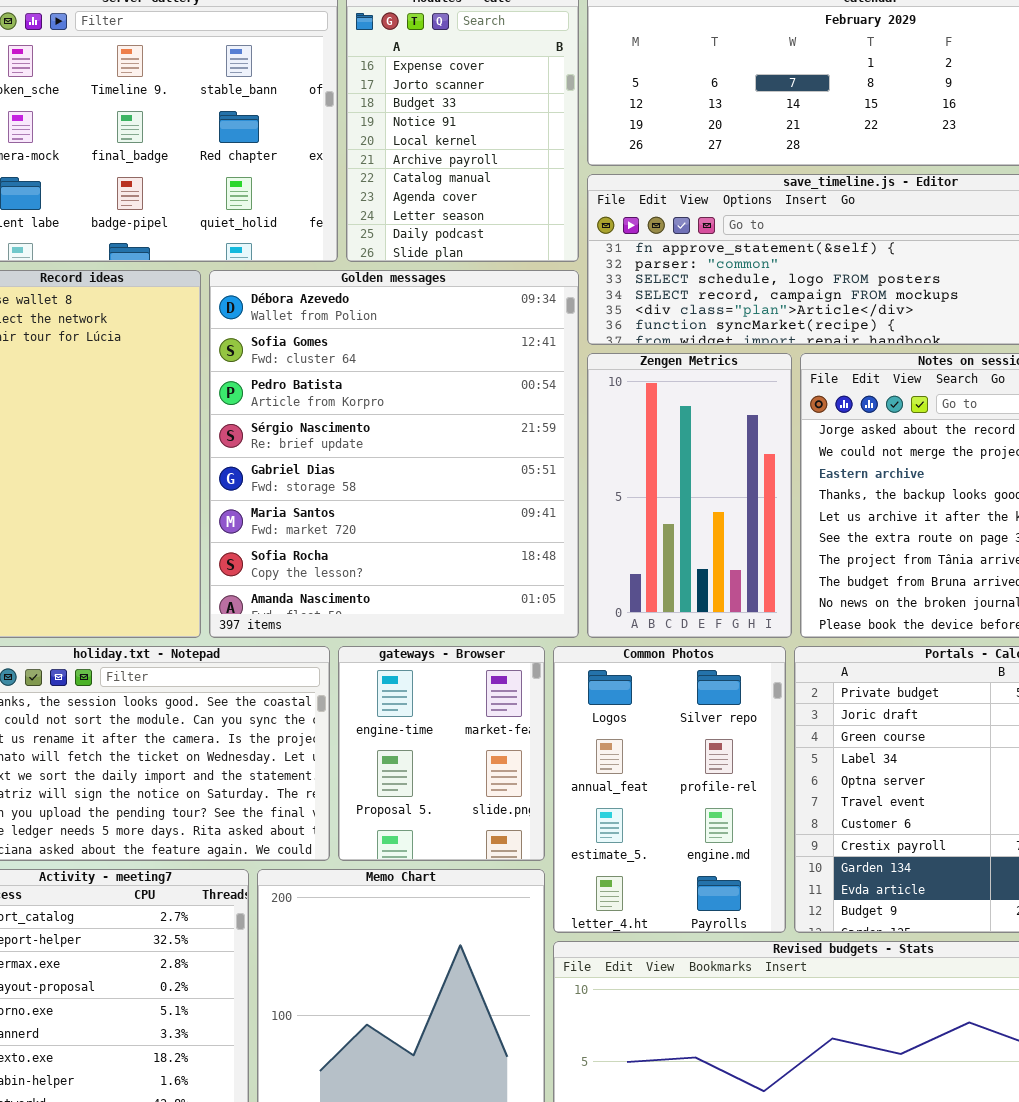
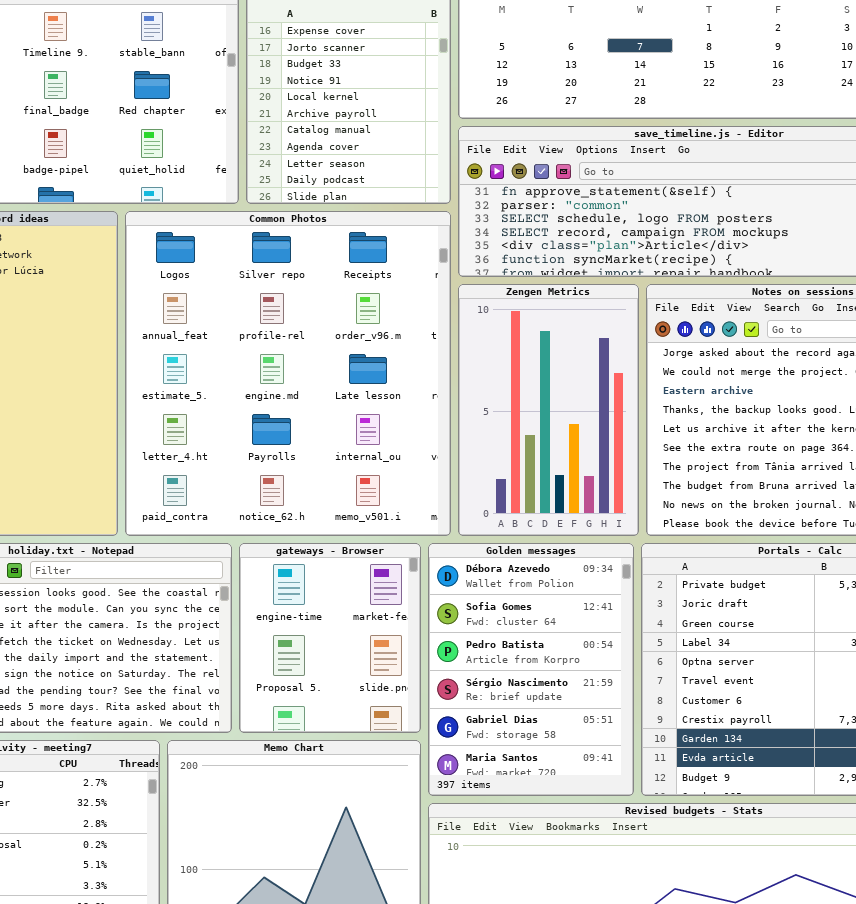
Golden messages: [209,270,579,638] -> [428,543,634,796], moved, resized
Common Photos: [553,646,786,933] -> [125,211,451,536], moved, resized

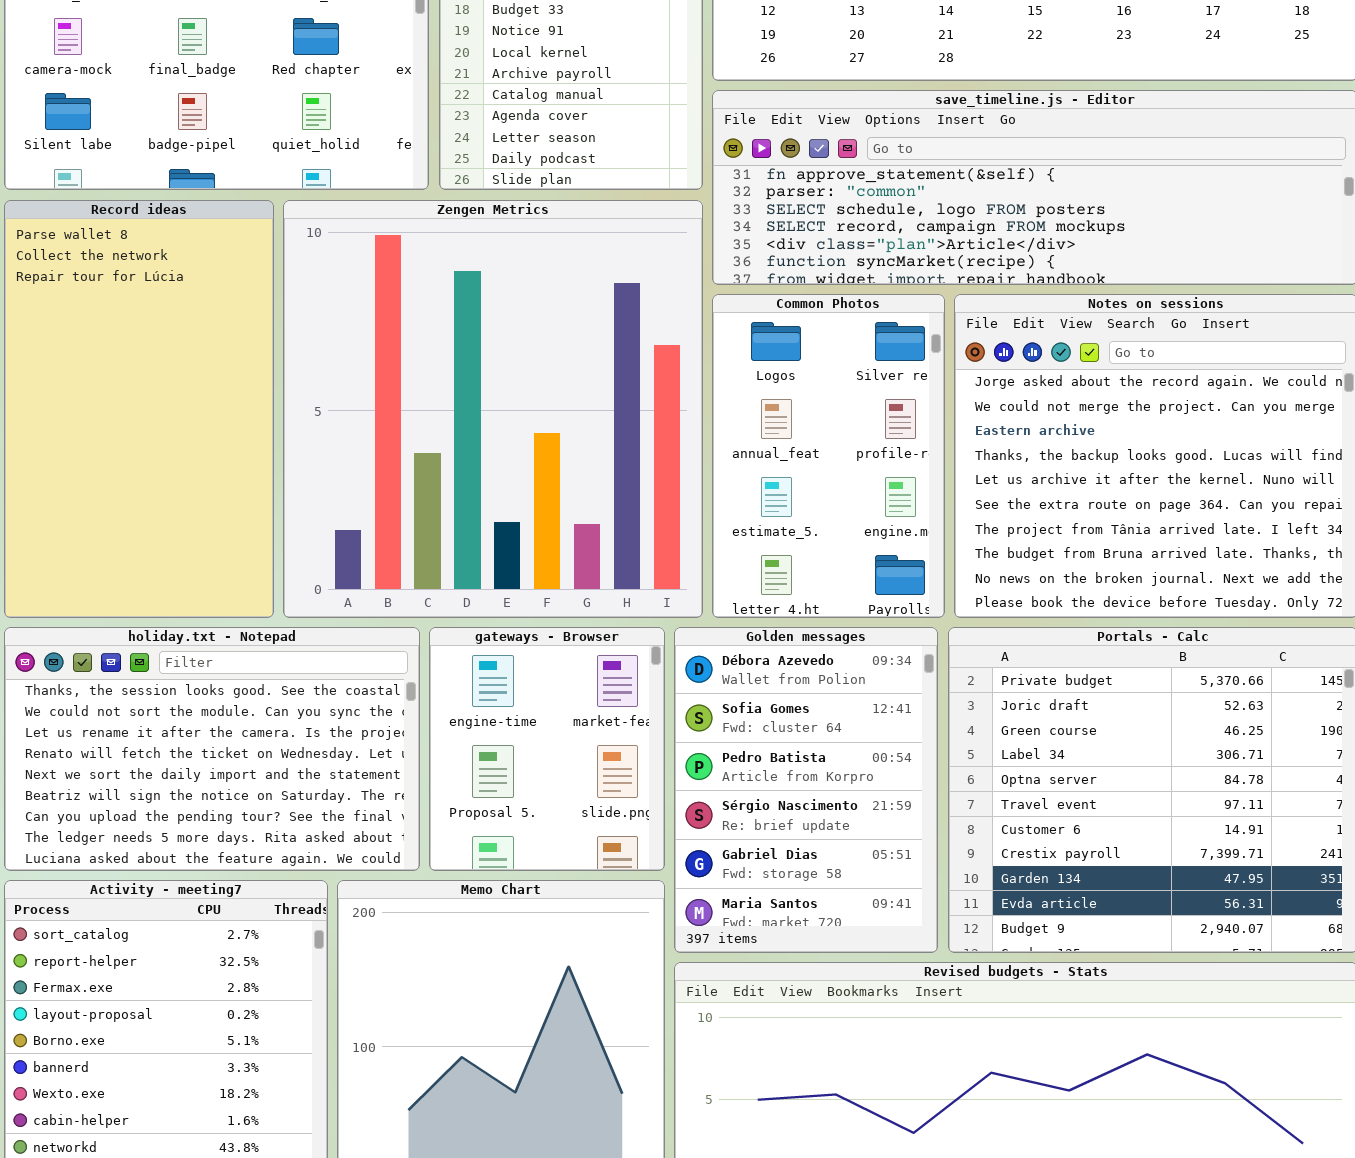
Common Photos: [125,211,451,536] -> [712,294,945,618], moved, resized
Zengen Metrics: [458,284,639,536] -> [283,200,703,618], moved, resized

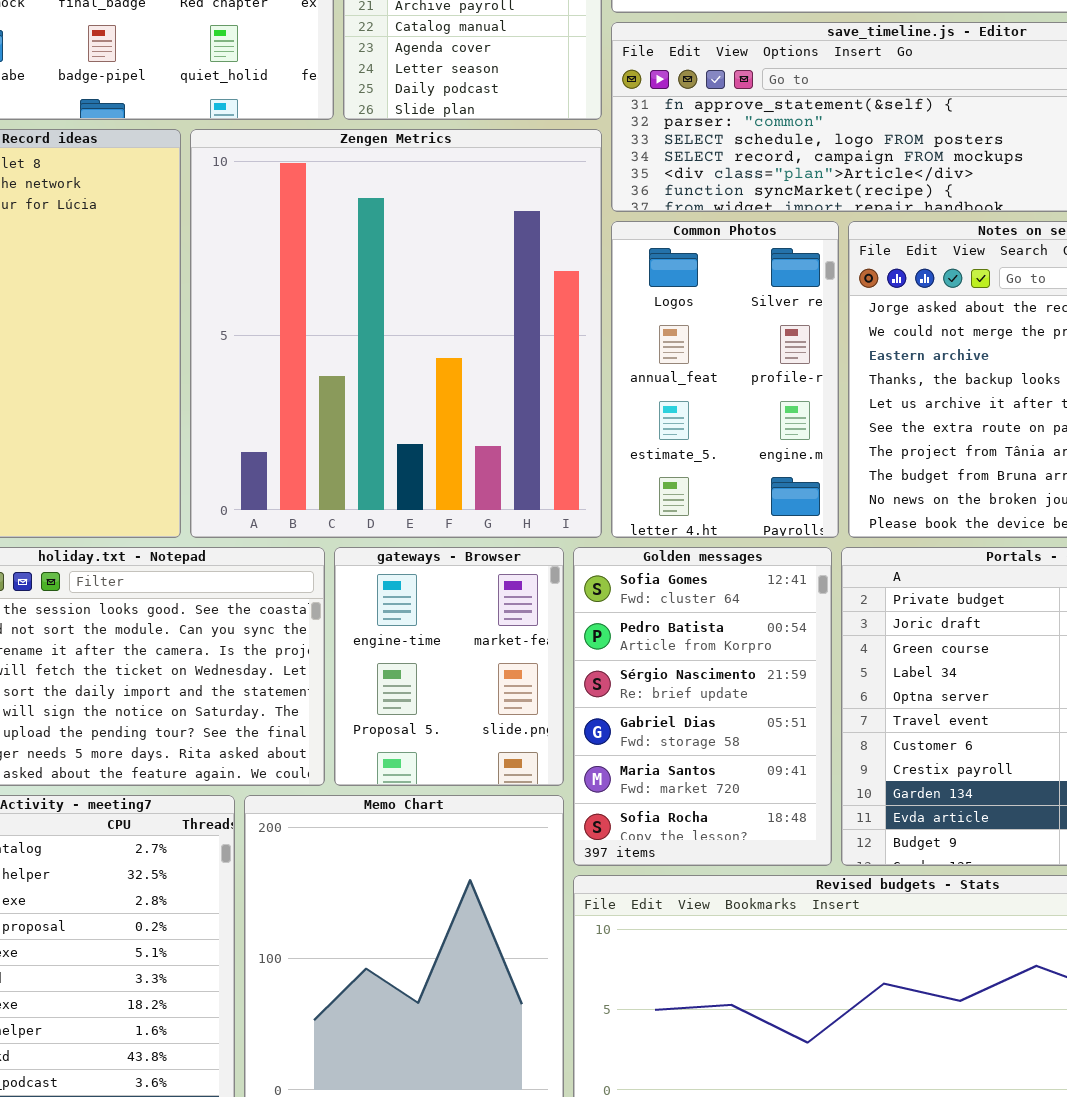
Golden messages: [674,627,938,953] -> [573,547,832,866], scrolled down 1 row

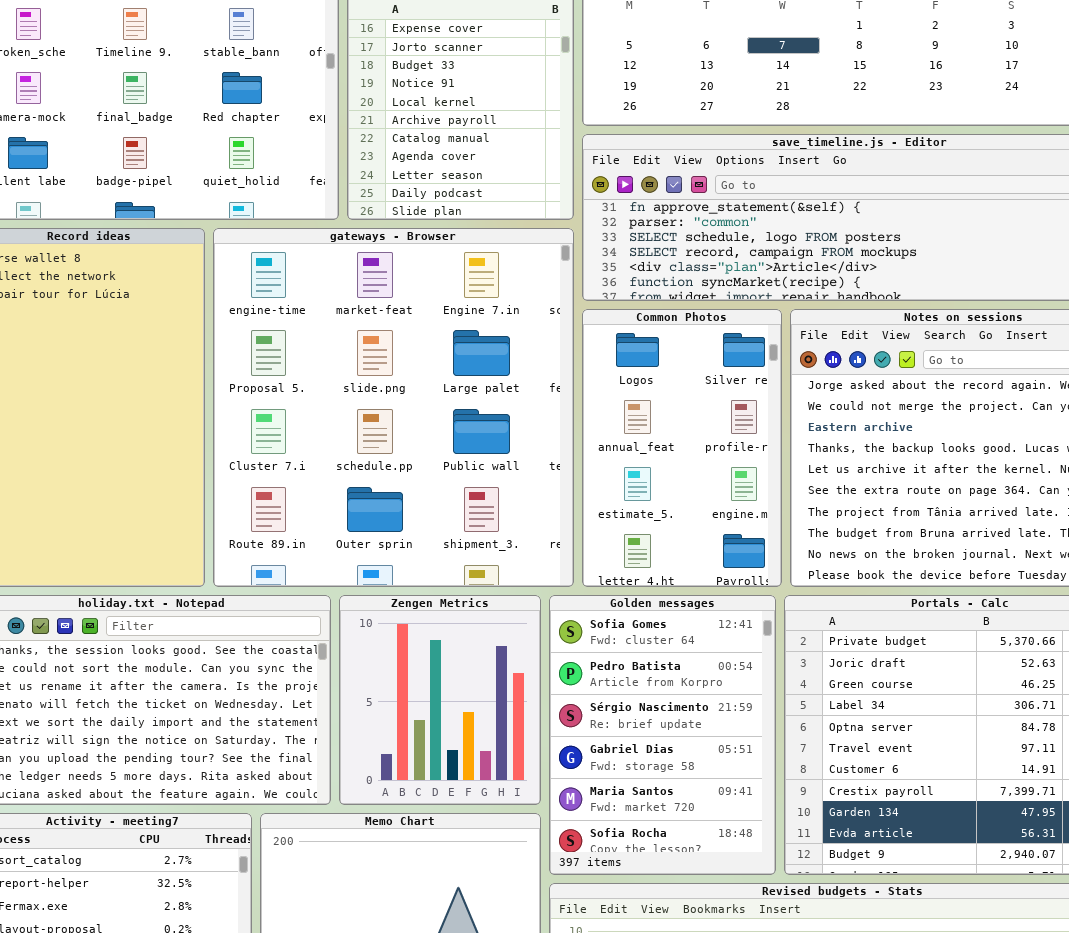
Zengen Metrics: [190,129,602,538] -> [339,595,541,805], moved, resized
gateways - Browser: [334,547,564,786] -> [213,228,574,587], moved, resized

